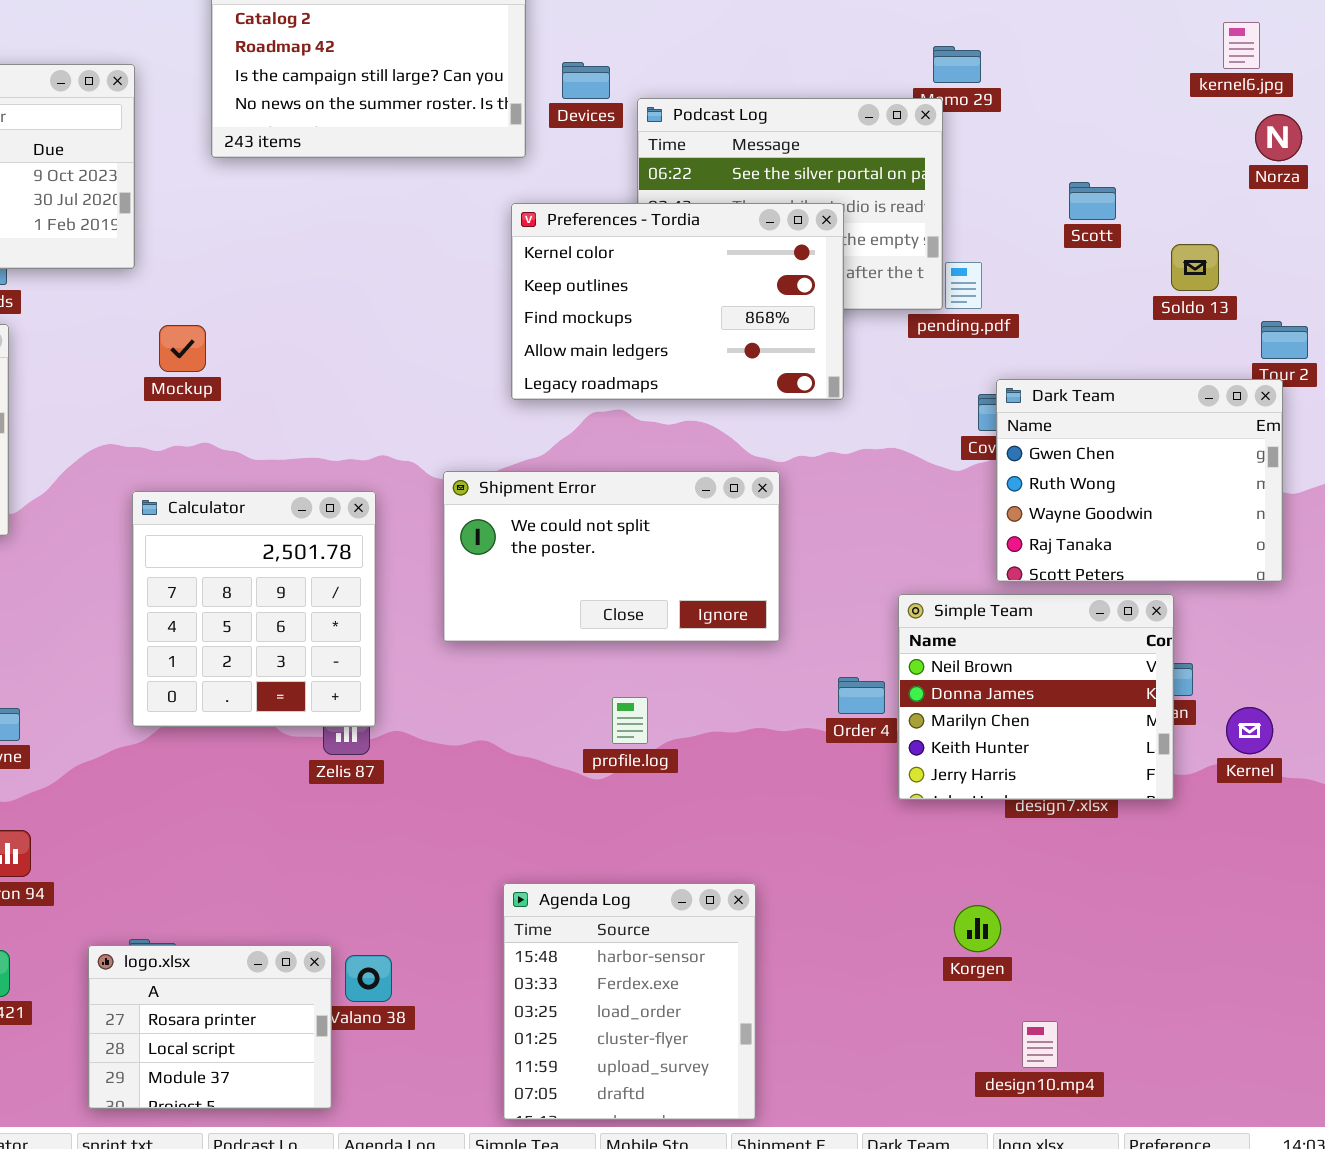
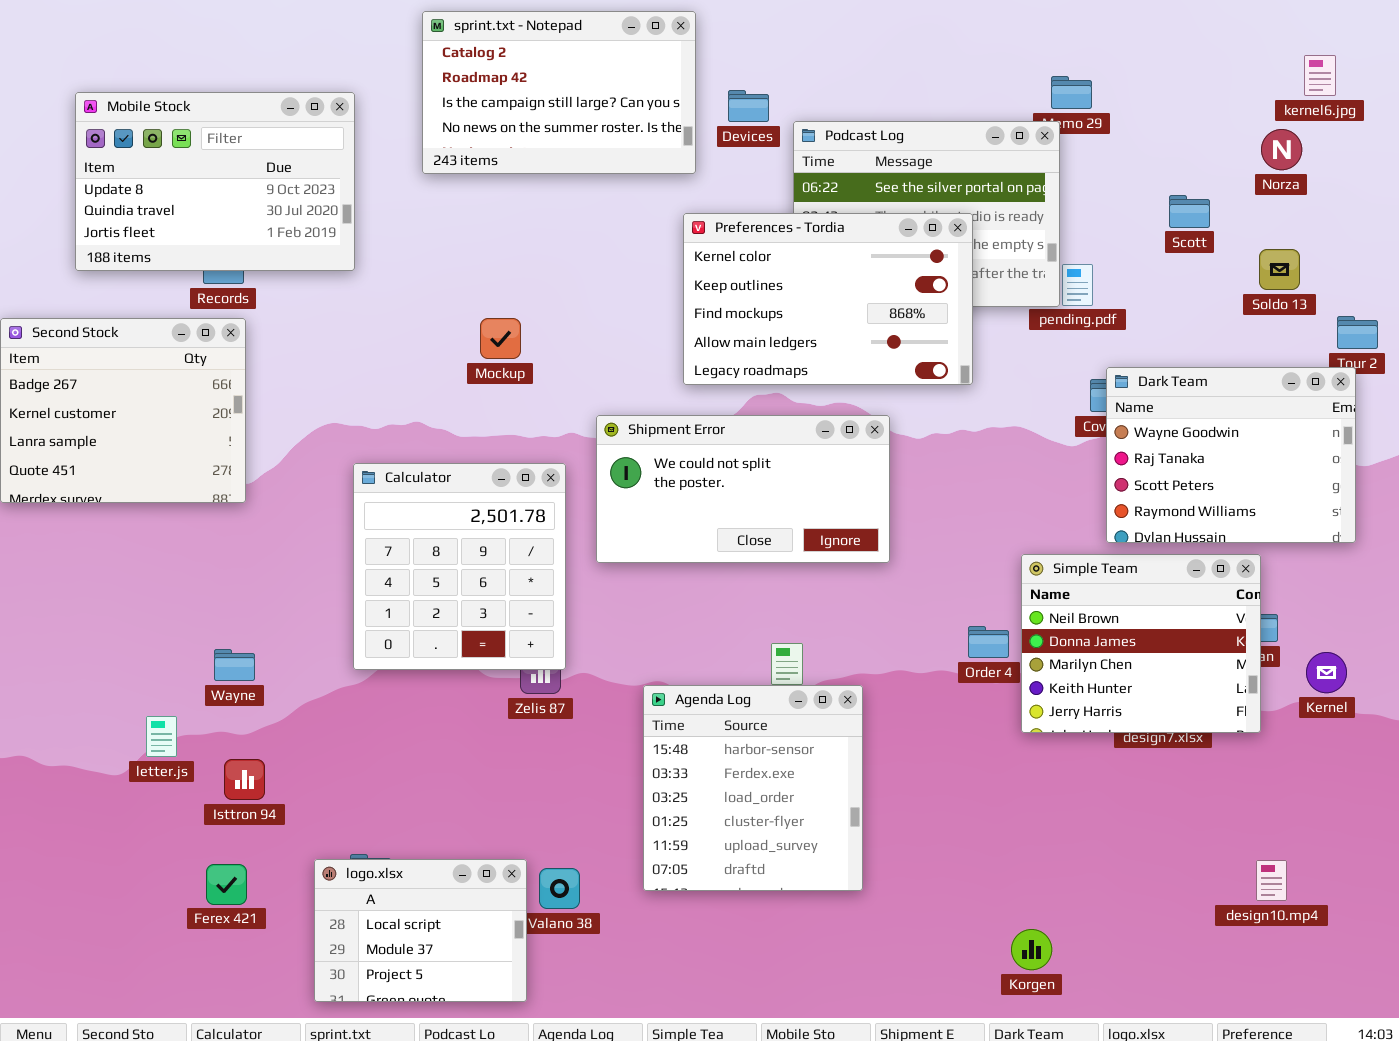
Norza: [1255,114,1302,161] -> [1261,129,1302,170], moved
Mockup: [159,325,206,372] -> [480,318,521,359], moved
Dark Team: [996,379,1283,582] -> [1106,367,1356,543], scrolled down 2 rows
Shipment Error: [443,471,780,642] -> [596,415,890,563], moved
Agenda Log: [503,883,756,1120] -> [643,685,863,891], moved
Korgen: [954,905,1001,952] -> [1011,929,1052,970], moved
logo.xlsx: [88,945,332,1109] -> [314,859,527,1002], scrolled down 1 row
design10.mp4: [1022,1021,1058,1068] -> [1256,860,1287,901], moved

